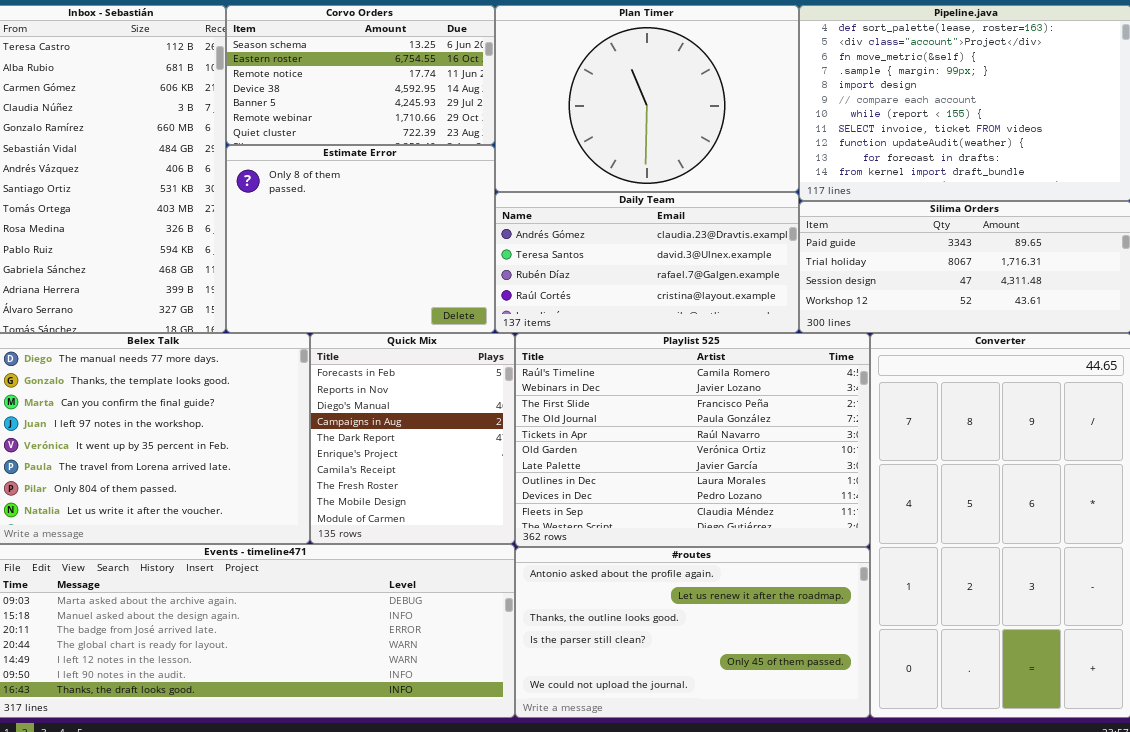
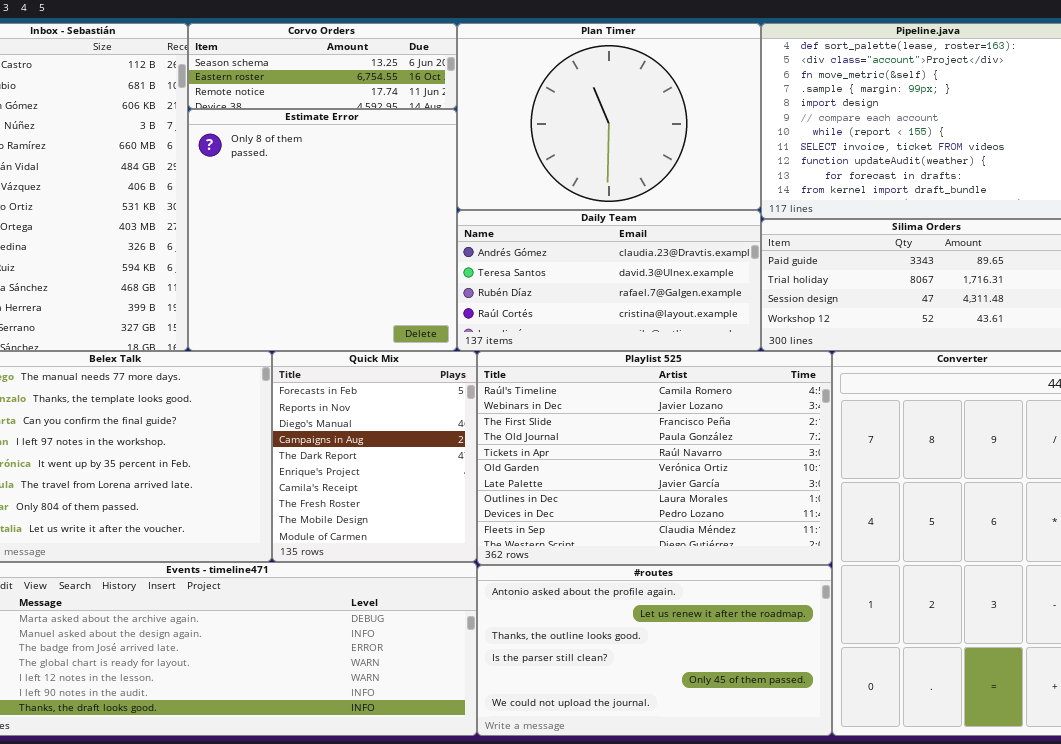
Corvo Orders: [226,5,495,145] -> [188,23,457,109], resized
Estimate Error: [226,145,495,333] -> [188,109,457,351], resized

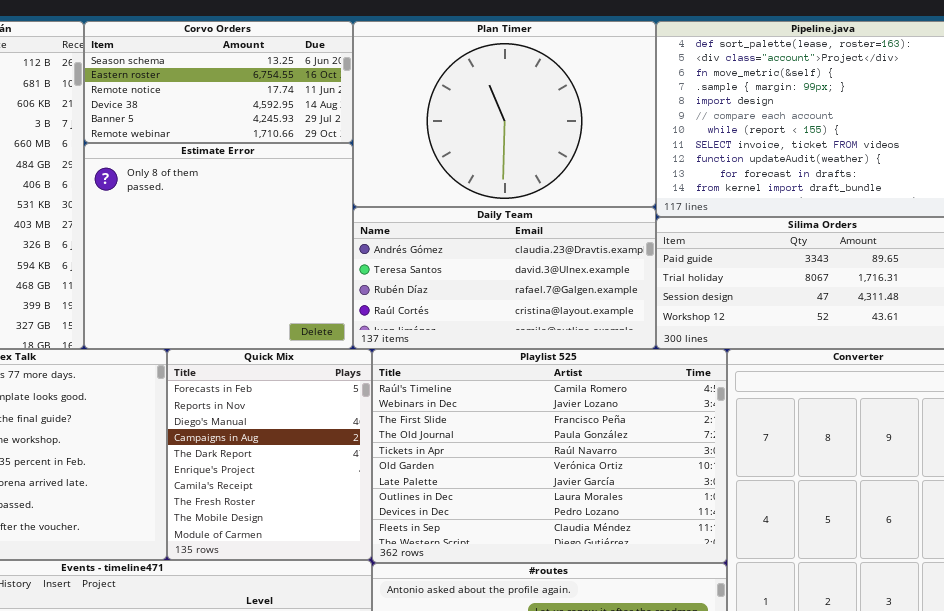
Corvo Orders: [188,23,457,109] -> [84,21,353,143], resized
Estimate Error: [188,109,457,351] -> [84,143,353,349], resized

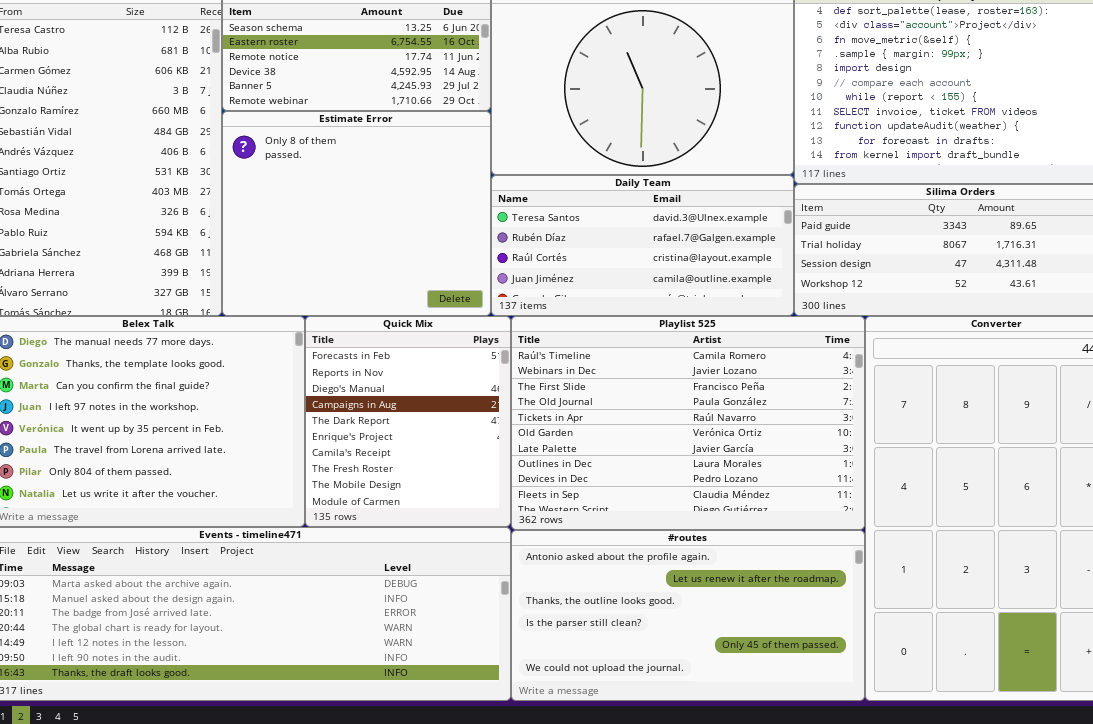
Daily Team: [353,207,656,349] -> [491,175,794,316], scrolled down 1 row

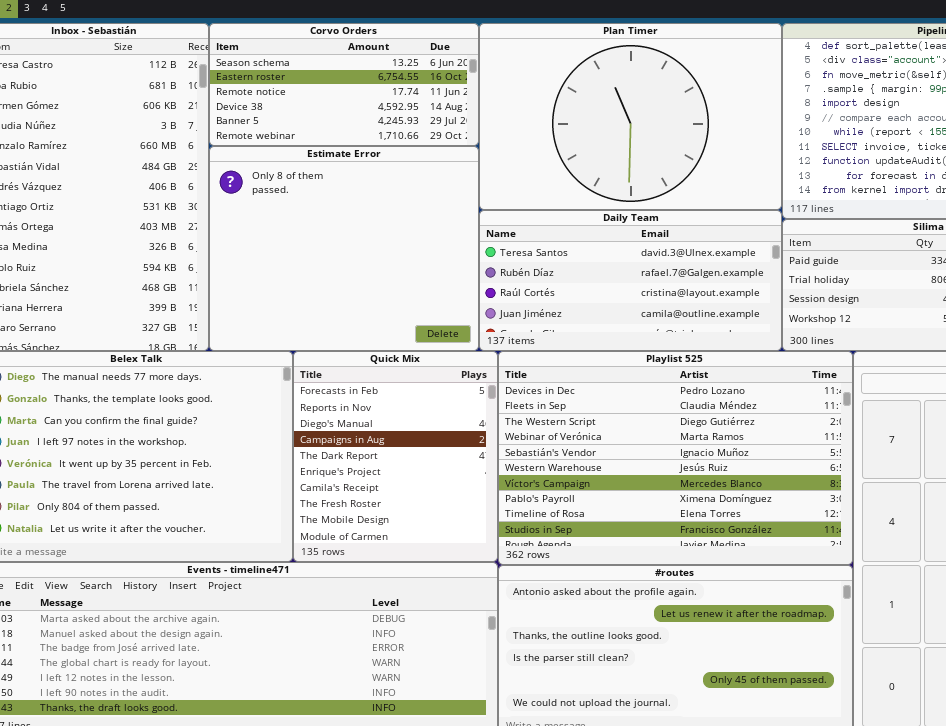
Playlist 525: [511,316,865,530] -> [498,351,853,565], scrolled down 8 rows

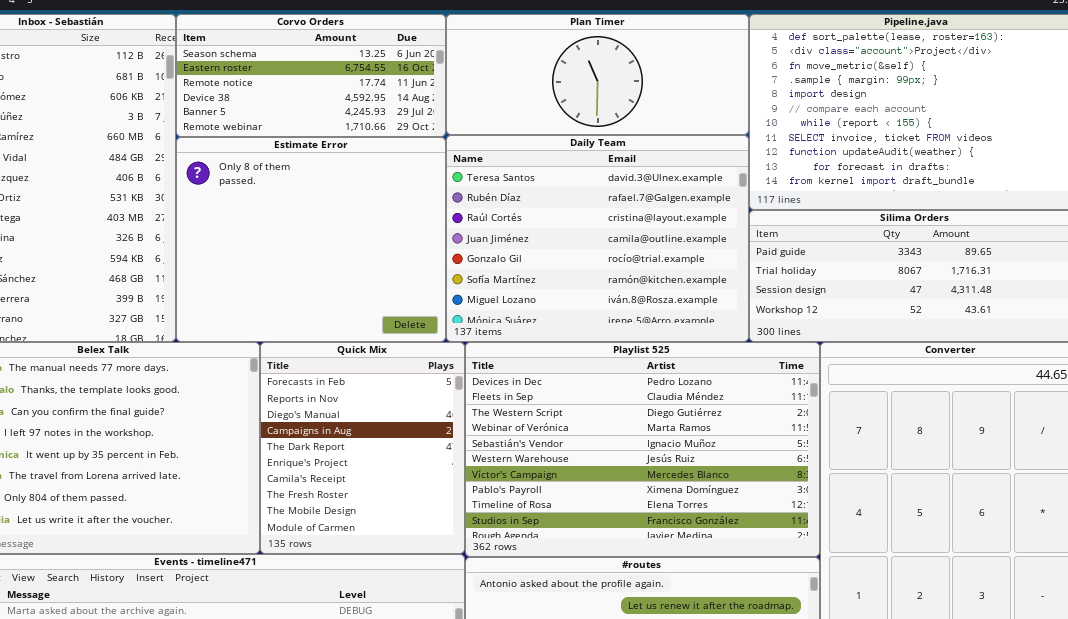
Plan Timer: [479,23,782,210] -> [446,14,749,135], resized
Daily Team: [479,210,782,351] -> [446,135,749,342], resized

